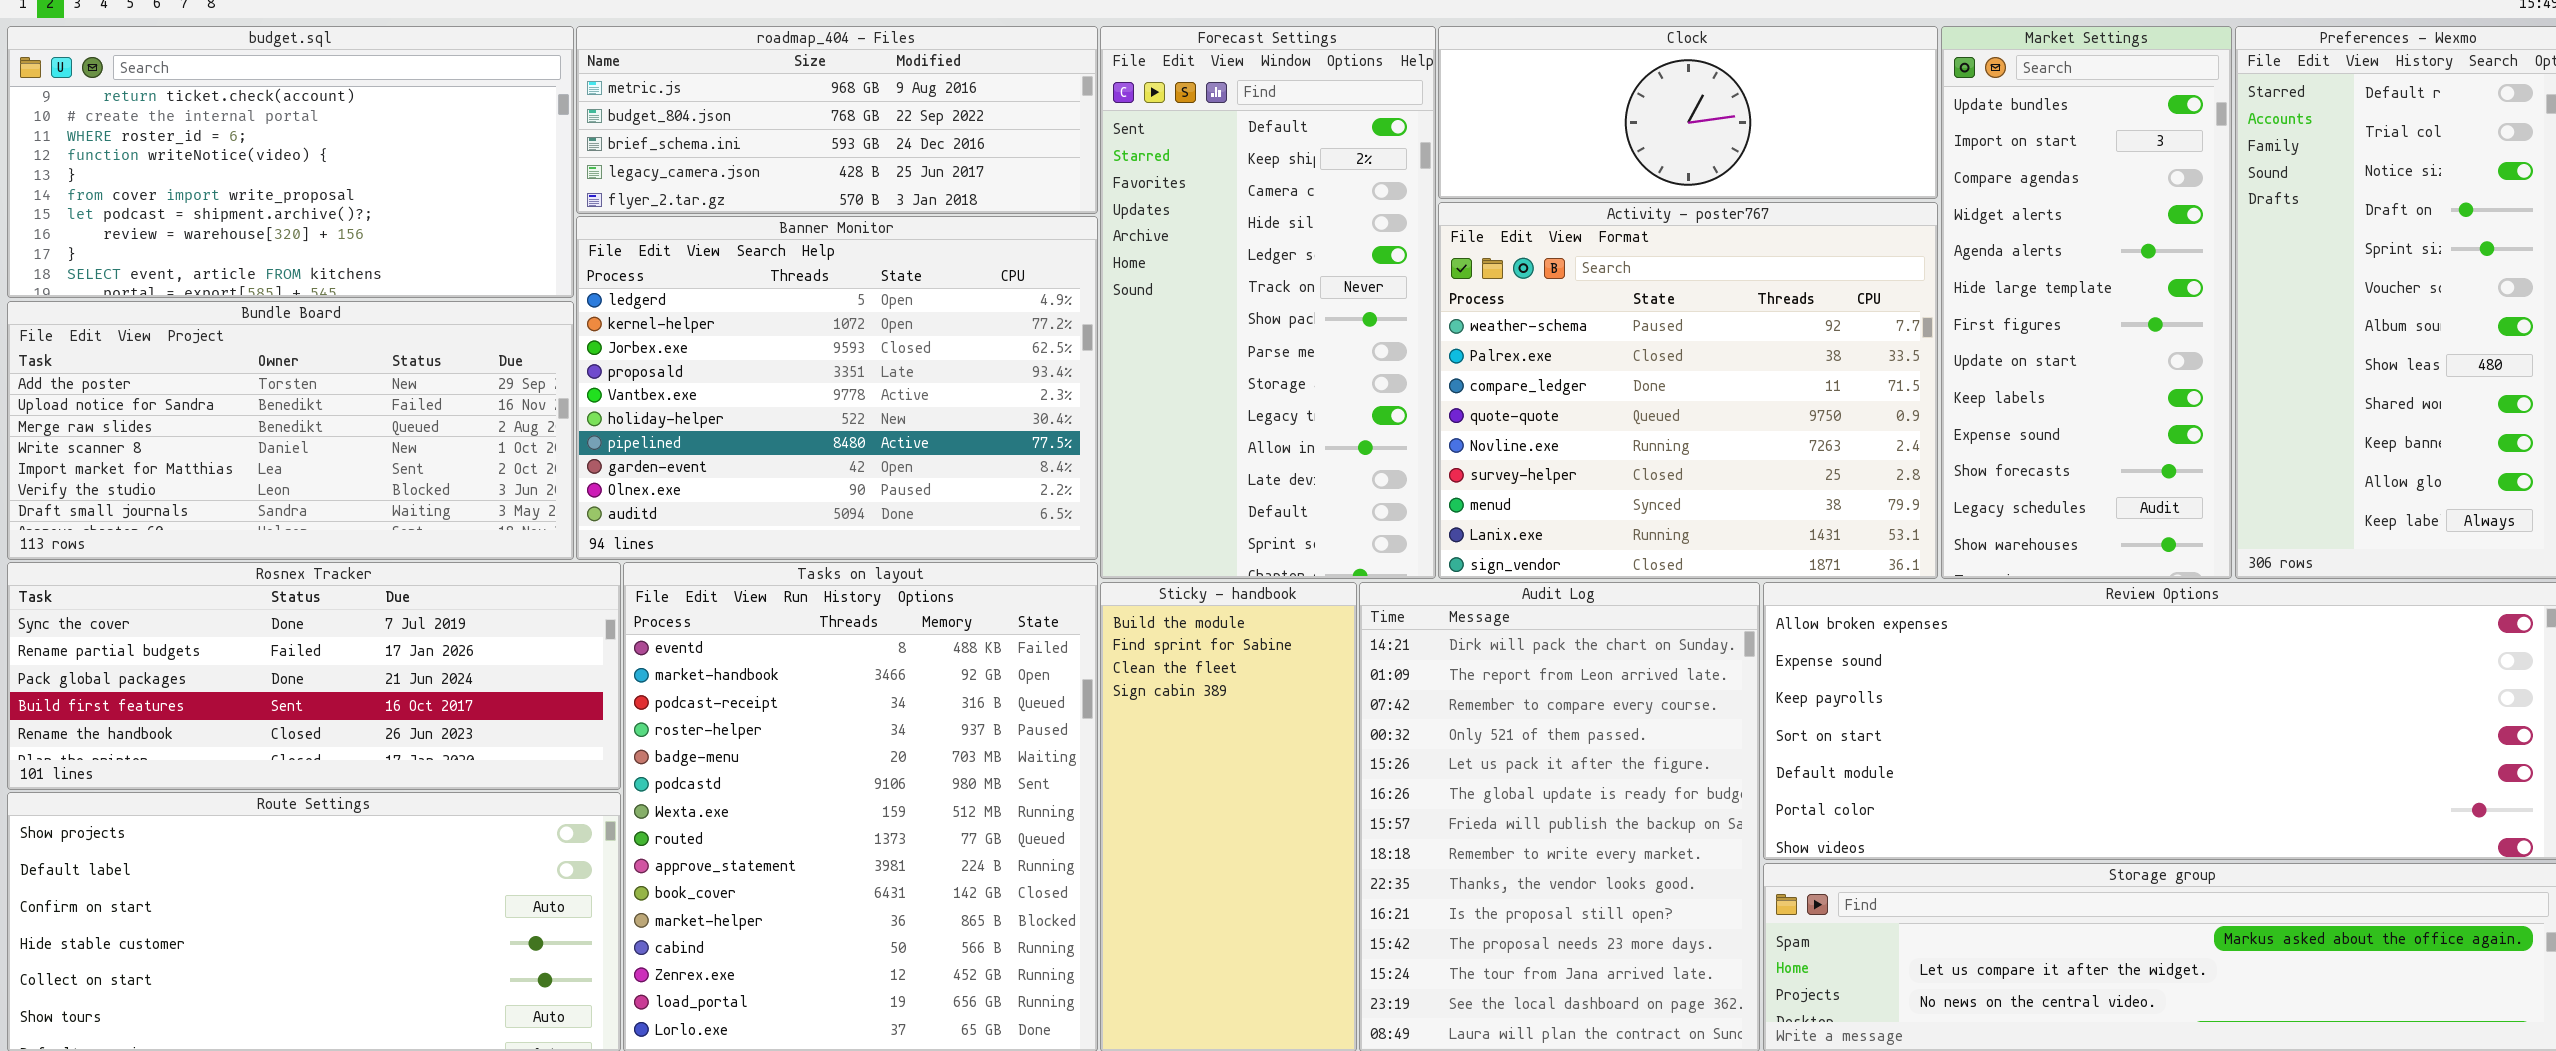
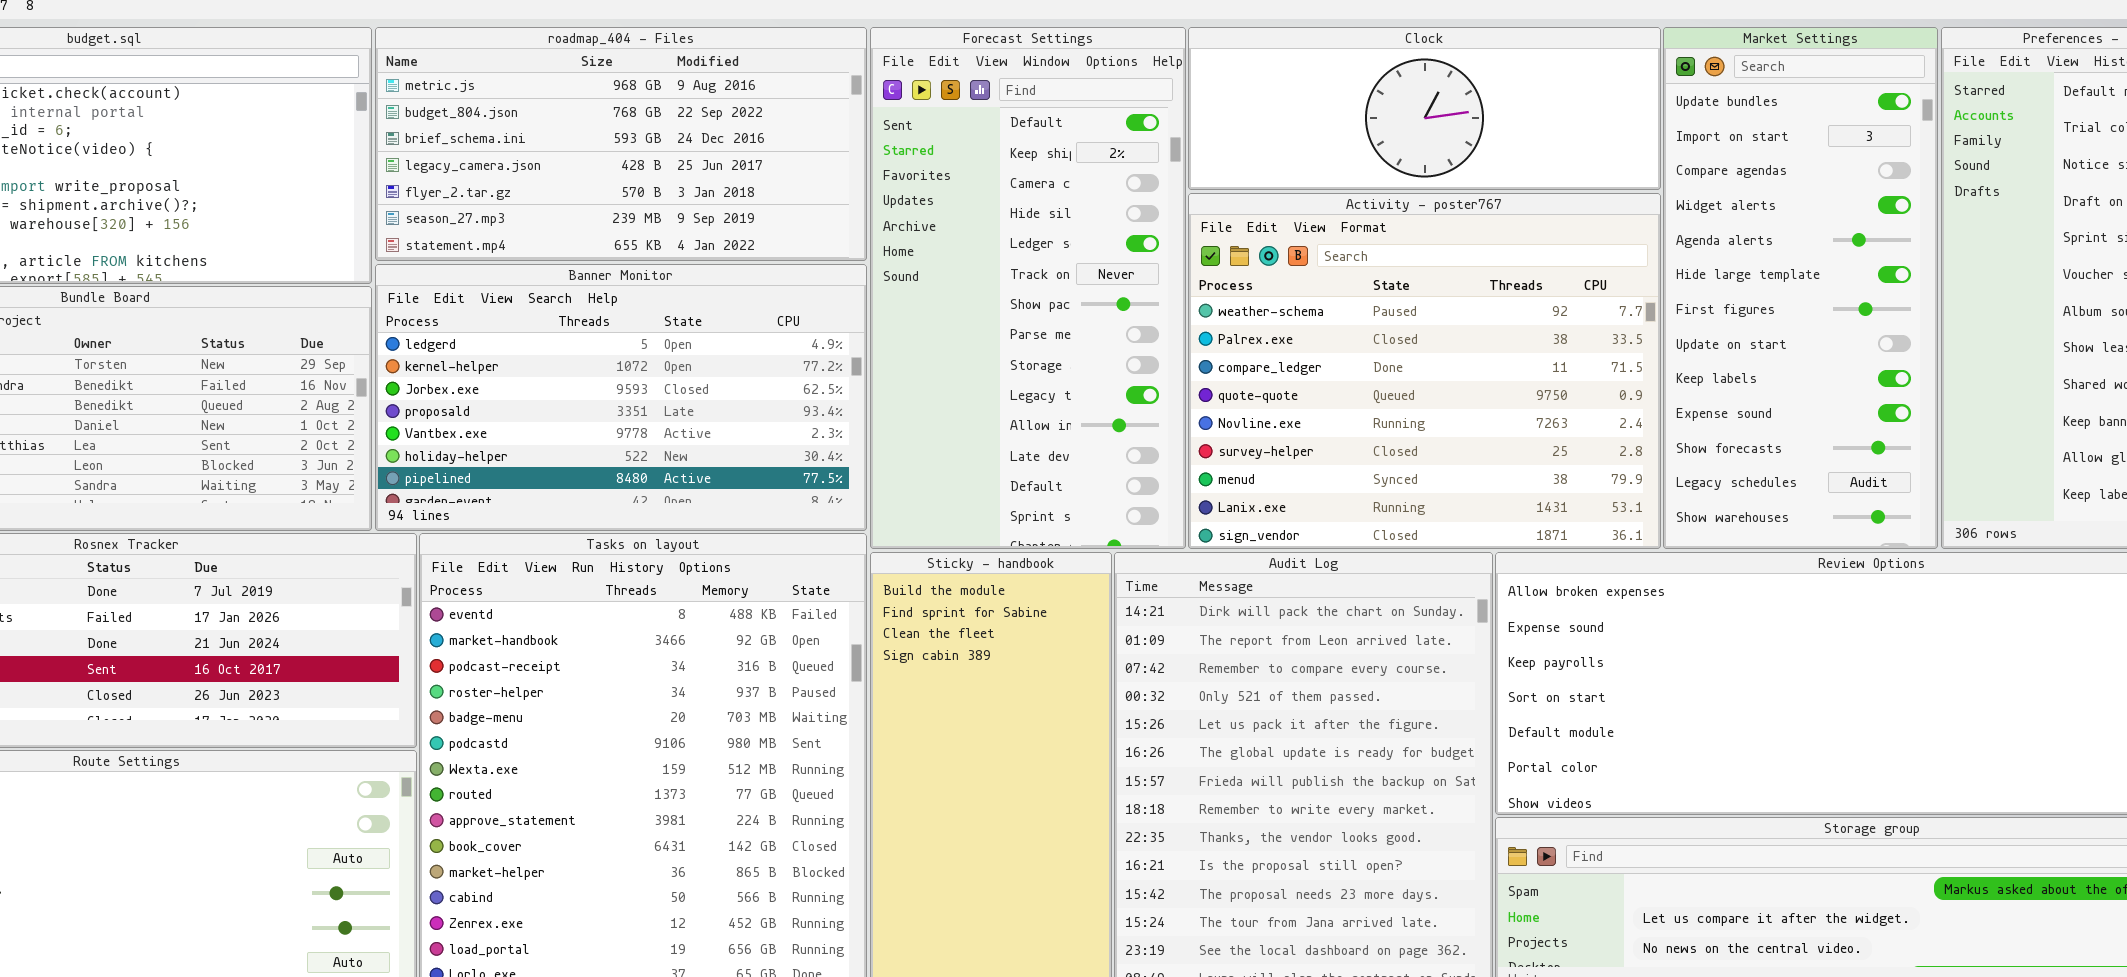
roadmap_404 - Files: [576,26,1098,214] -> [375,27,867,261], resized
Banner Monitor: [576,216,1098,560] -> [375,264,867,531], resized

